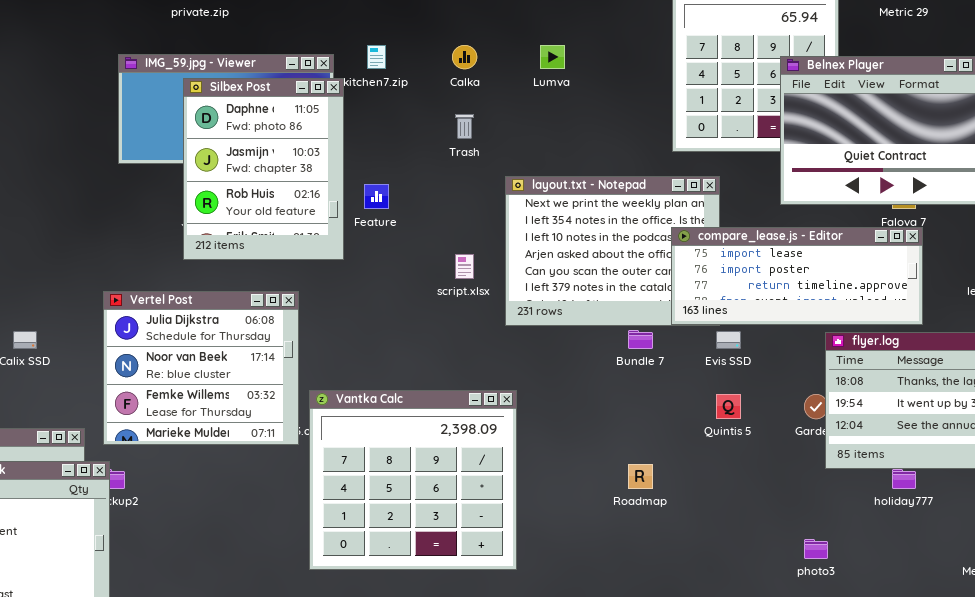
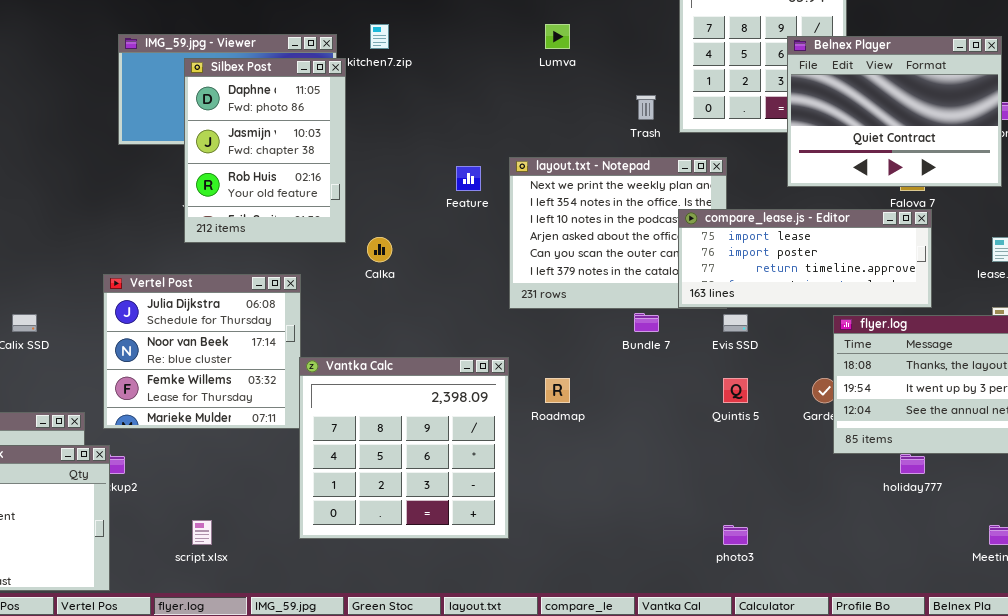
Calka: [452,45,477,69] -> [367,237,392,262], moved
Trash: [455,114,474,139] -> [636,95,656,120], moved
Feature: [364,184,389,209] -> [456,166,481,191], moved
script.xlsx: [455,254,474,279] -> [192,520,212,545], moved
Vantka Calc: [309,390,517,570] -> [299,357,509,539], moved
Roadmap: [628,464,653,489] -> [545,378,570,403], moved
photo3: [804,539,828,559] -> [723,525,748,545], moved

